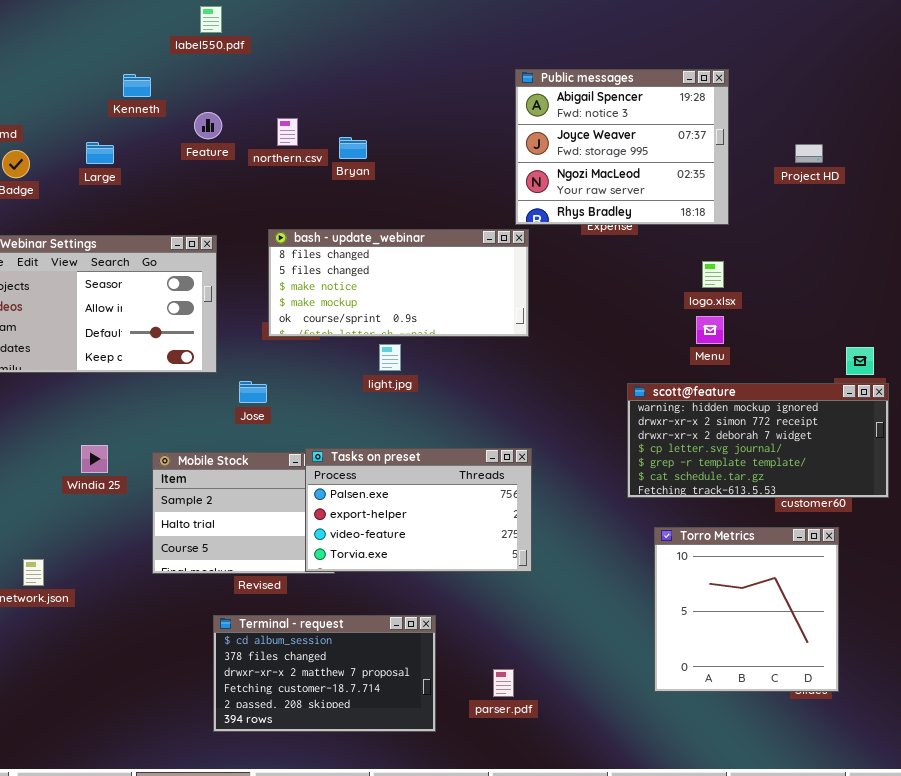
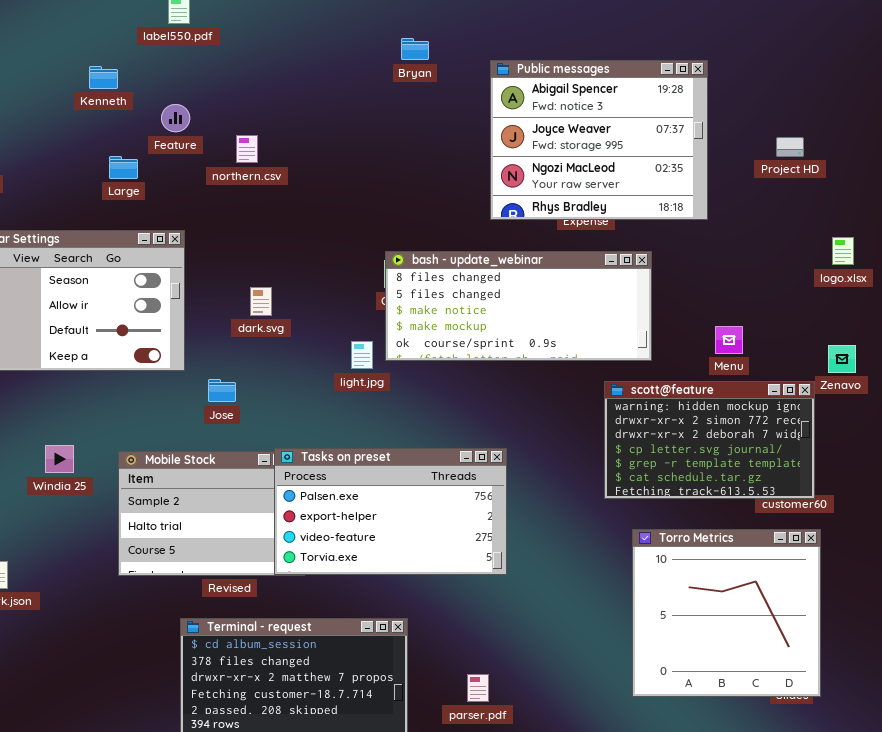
northern.csv: [277,118,298,146] -> [236,135,258,163], moved
Bryan: [339,137,367,159] -> [401,38,429,60], moved
Large: [86,142,114,164] -> [109,156,138,179], moved
bash - update_webinar: [268,229,529,337] -> [385,251,652,361], moved
logo.xlsx: [702,261,724,288] -> [832,237,854,265], moved
Menu: [696,316,724,344] -> [715,326,743,354], moved
scott@feature: [627,383,889,498] -> [604,381,815,499], resized

